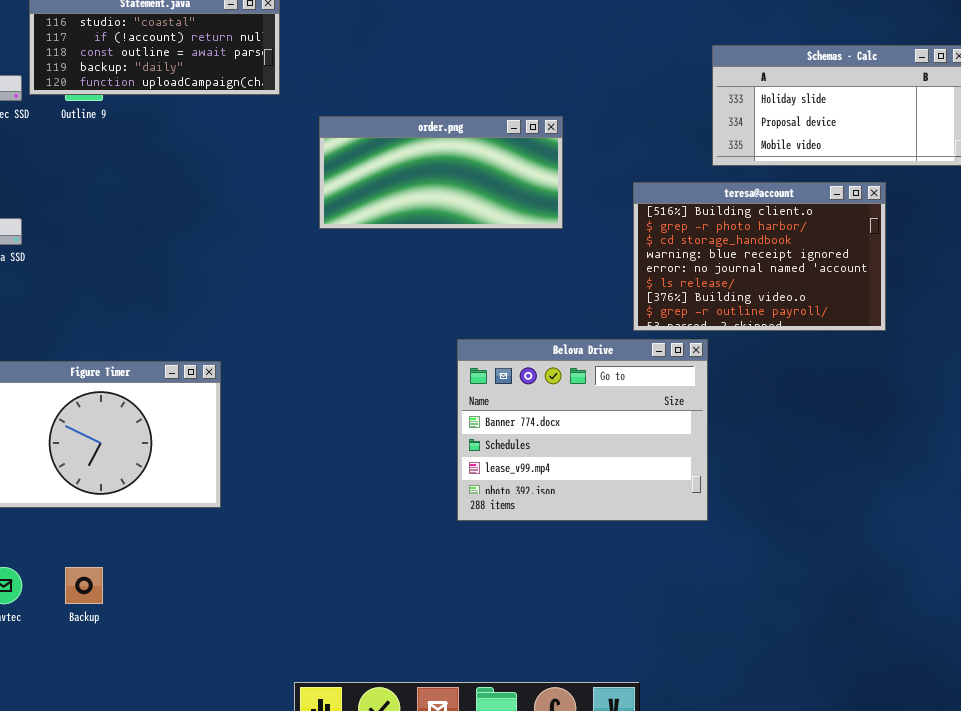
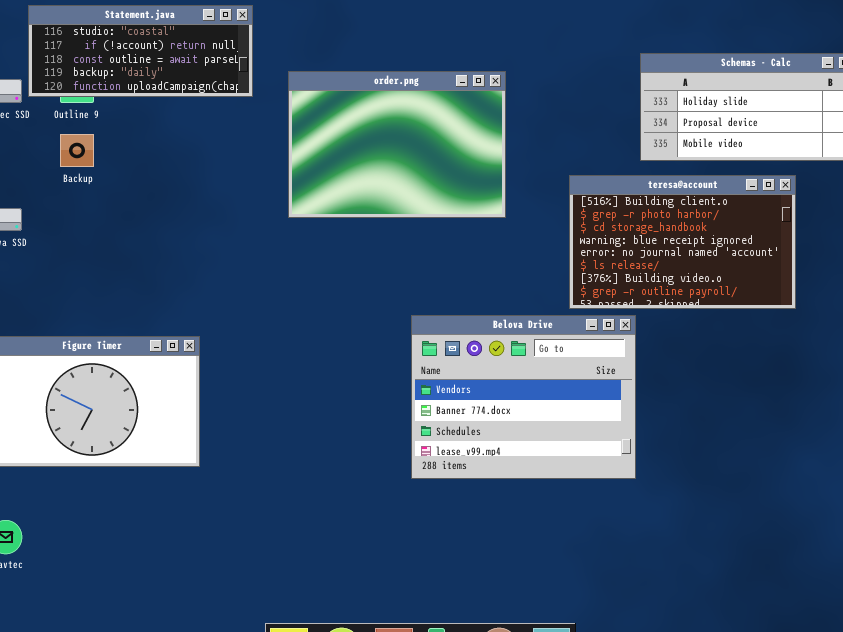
order.png: [319,116,563,229] -> [288,71,506,218], resized
Belova Drive: [457,339,708,521] -> [411,315,636,479], scrolled up 1 row
Backup: [65,567,103,604] -> [60,134,94,167], moved

